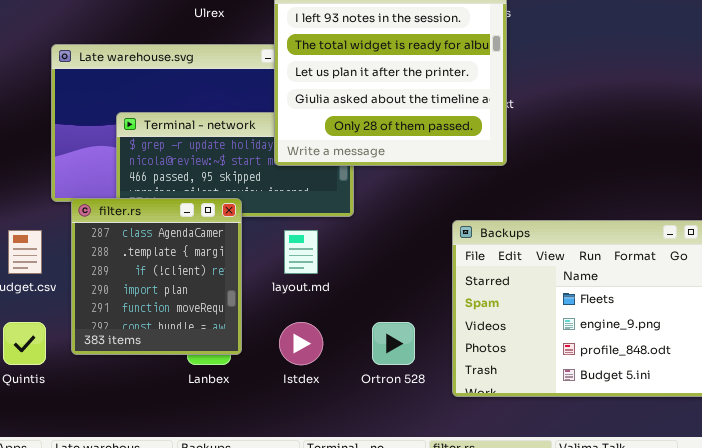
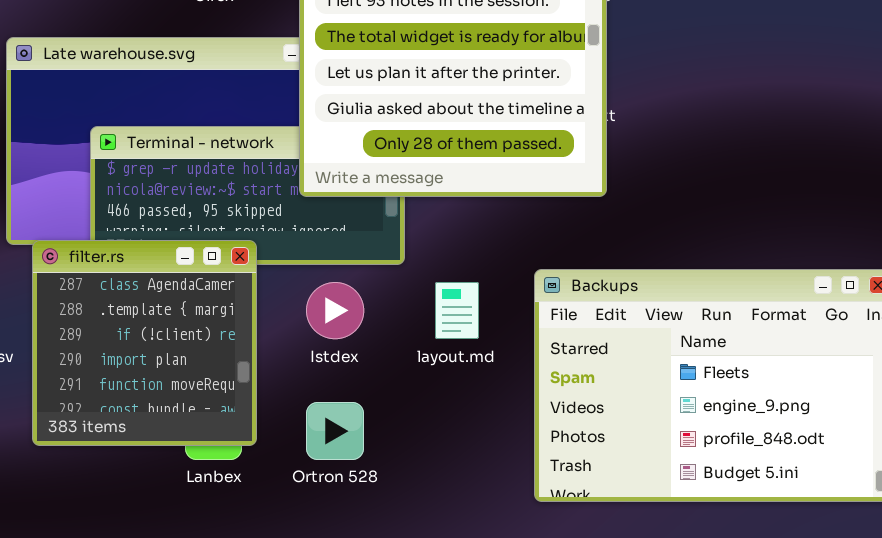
layout.md: [284,230,318,274] -> [435,282,479,339], moved
Istdex: [279,322,323,365] -> [306,282,364,339], moved
Ortron 528: [372,322,415,365] -> [306,402,364,460], moved

